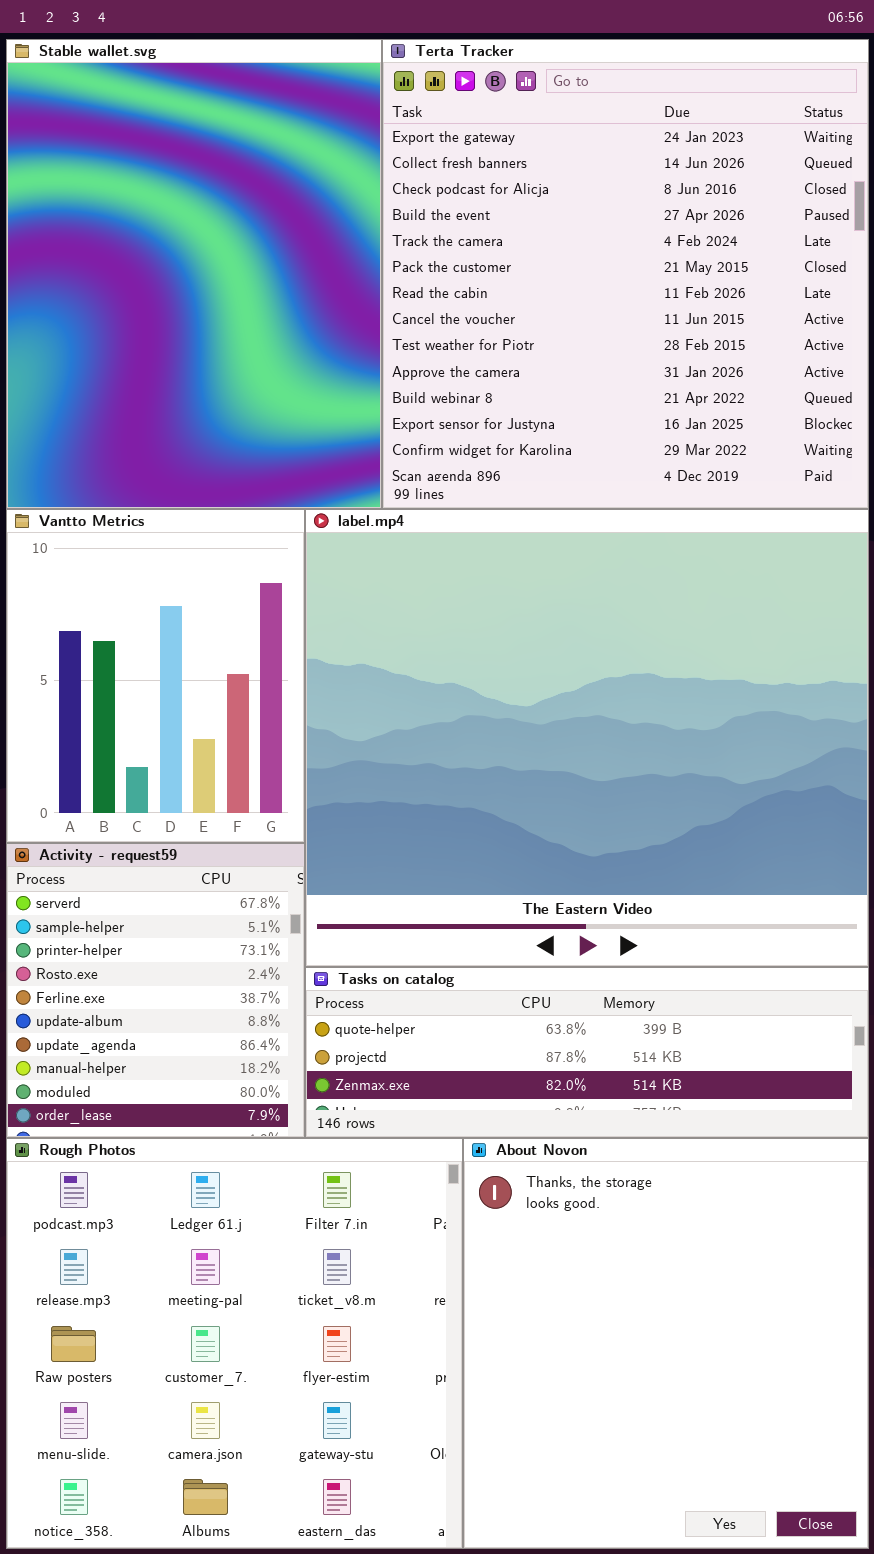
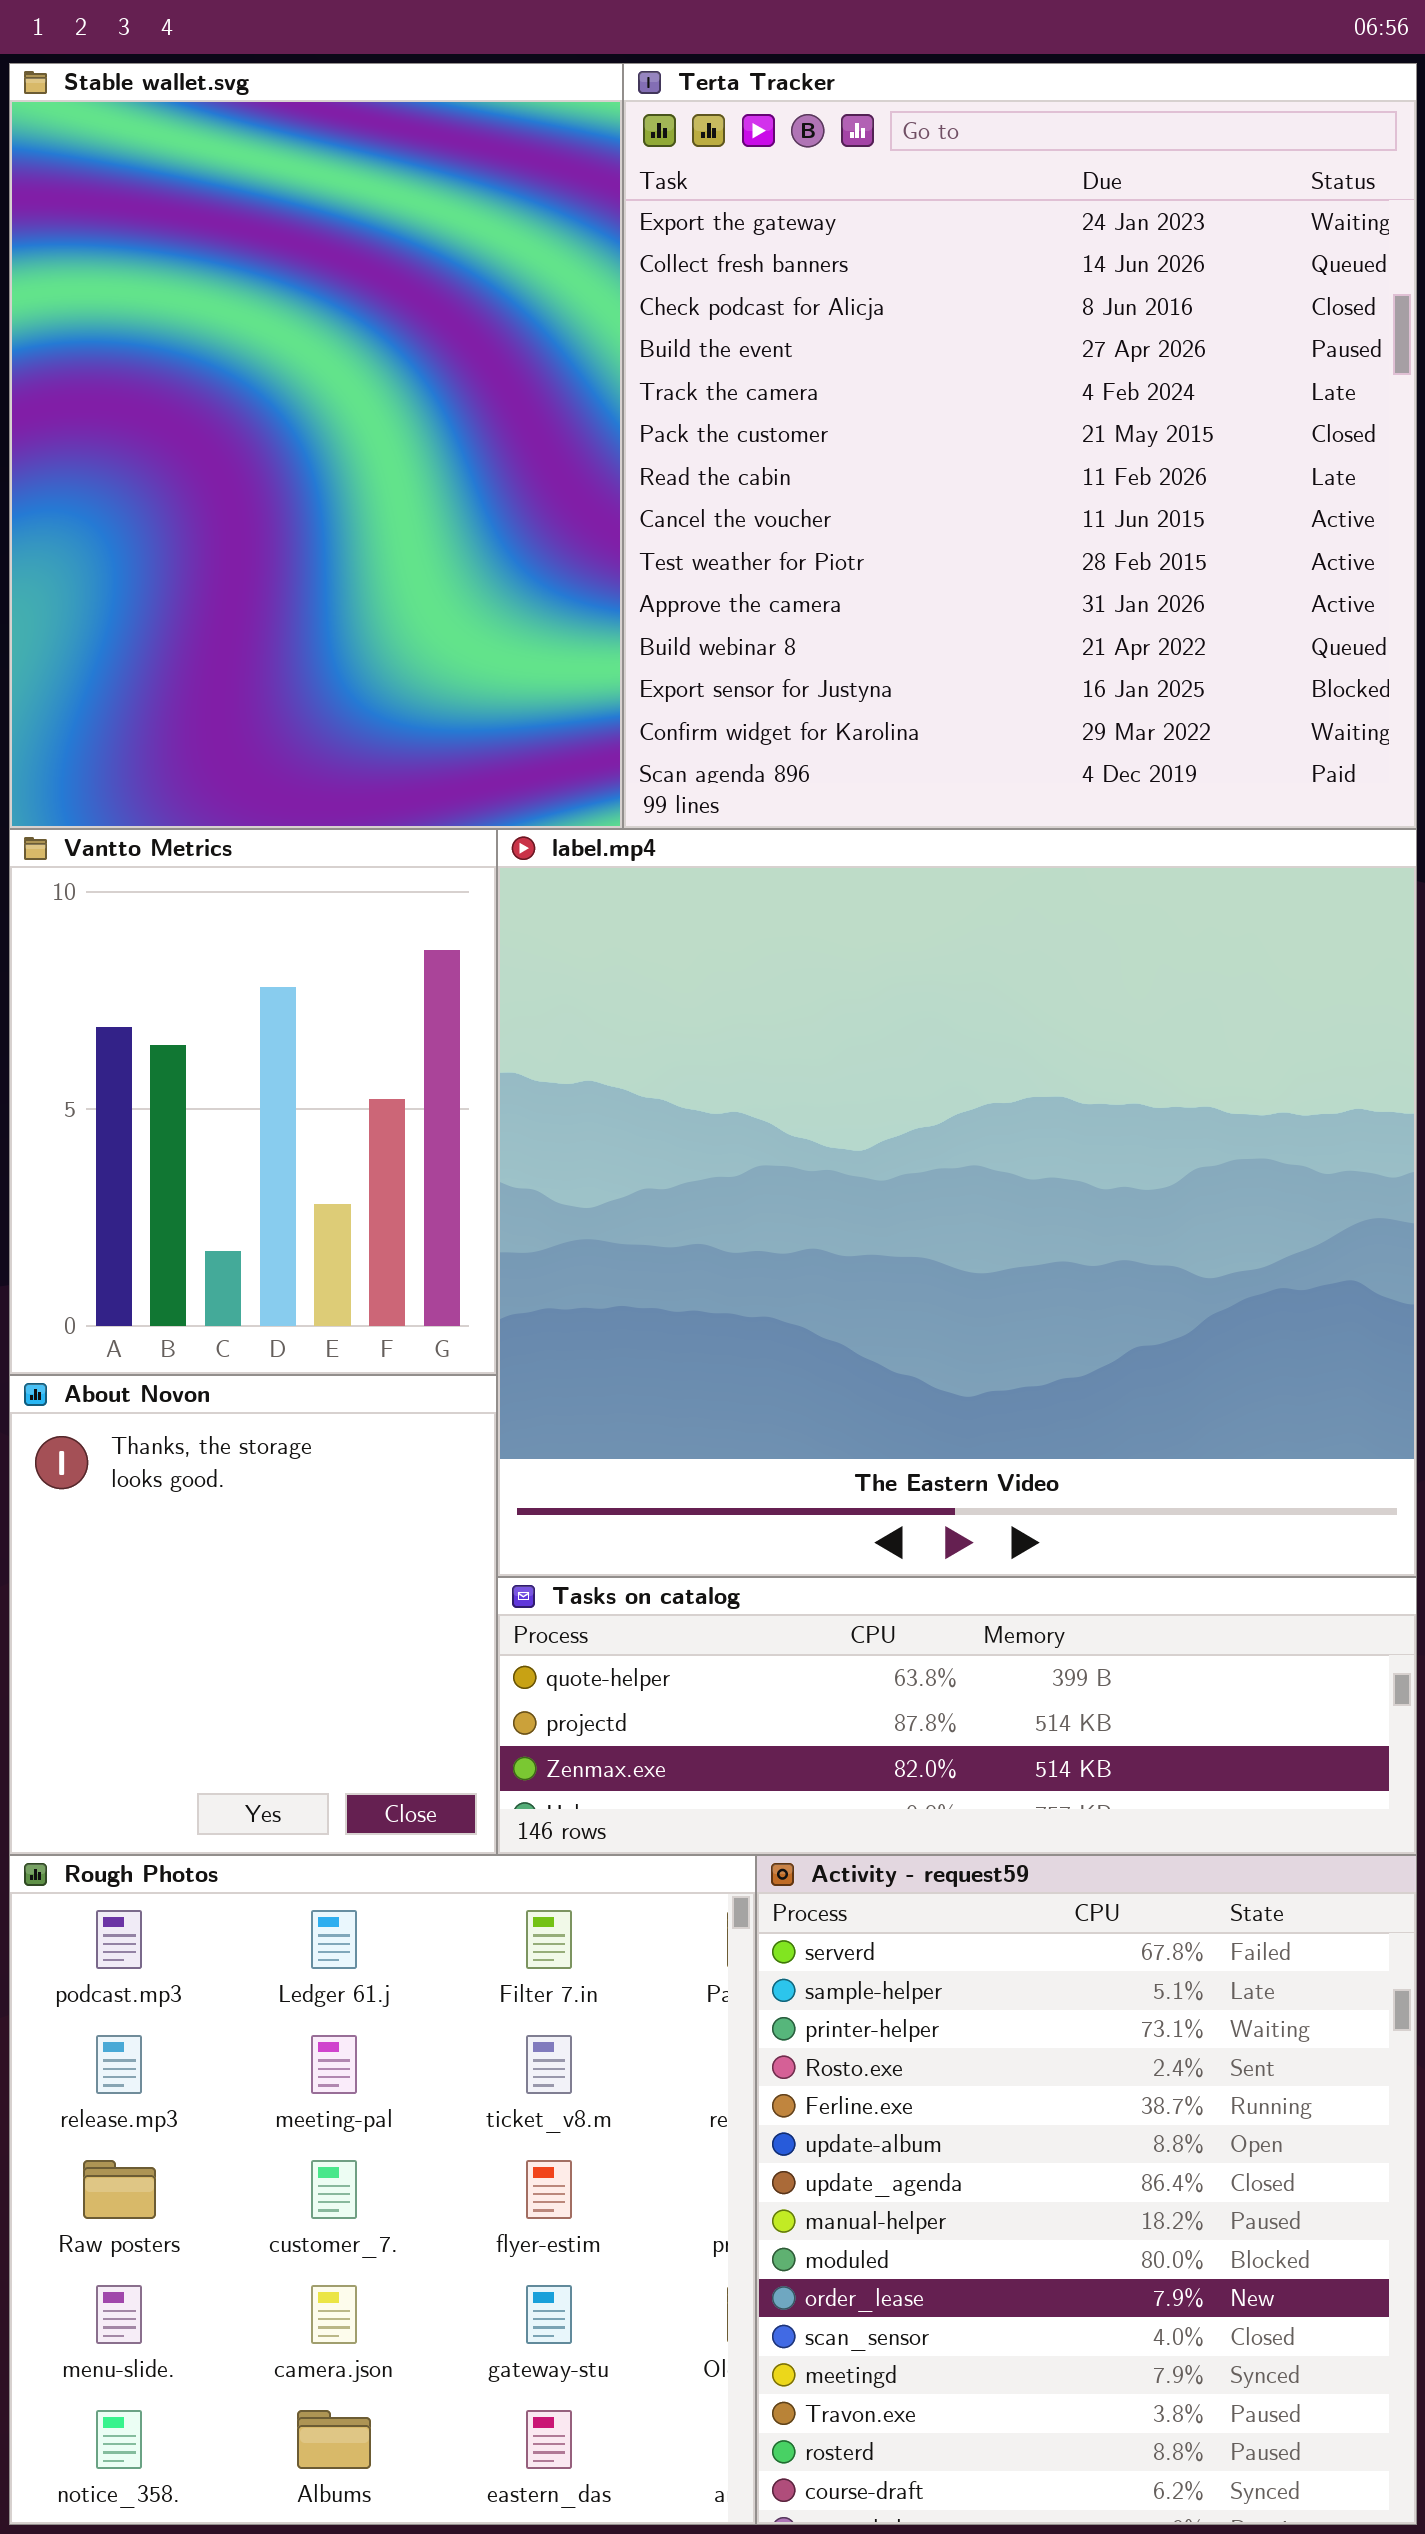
Activity - request59: [6,843,305,1138] -> [756,1855,1417,2525], moved, resized
About Novon: [463,1138,869,1549] -> [9,1375,497,1855], moved, resized

